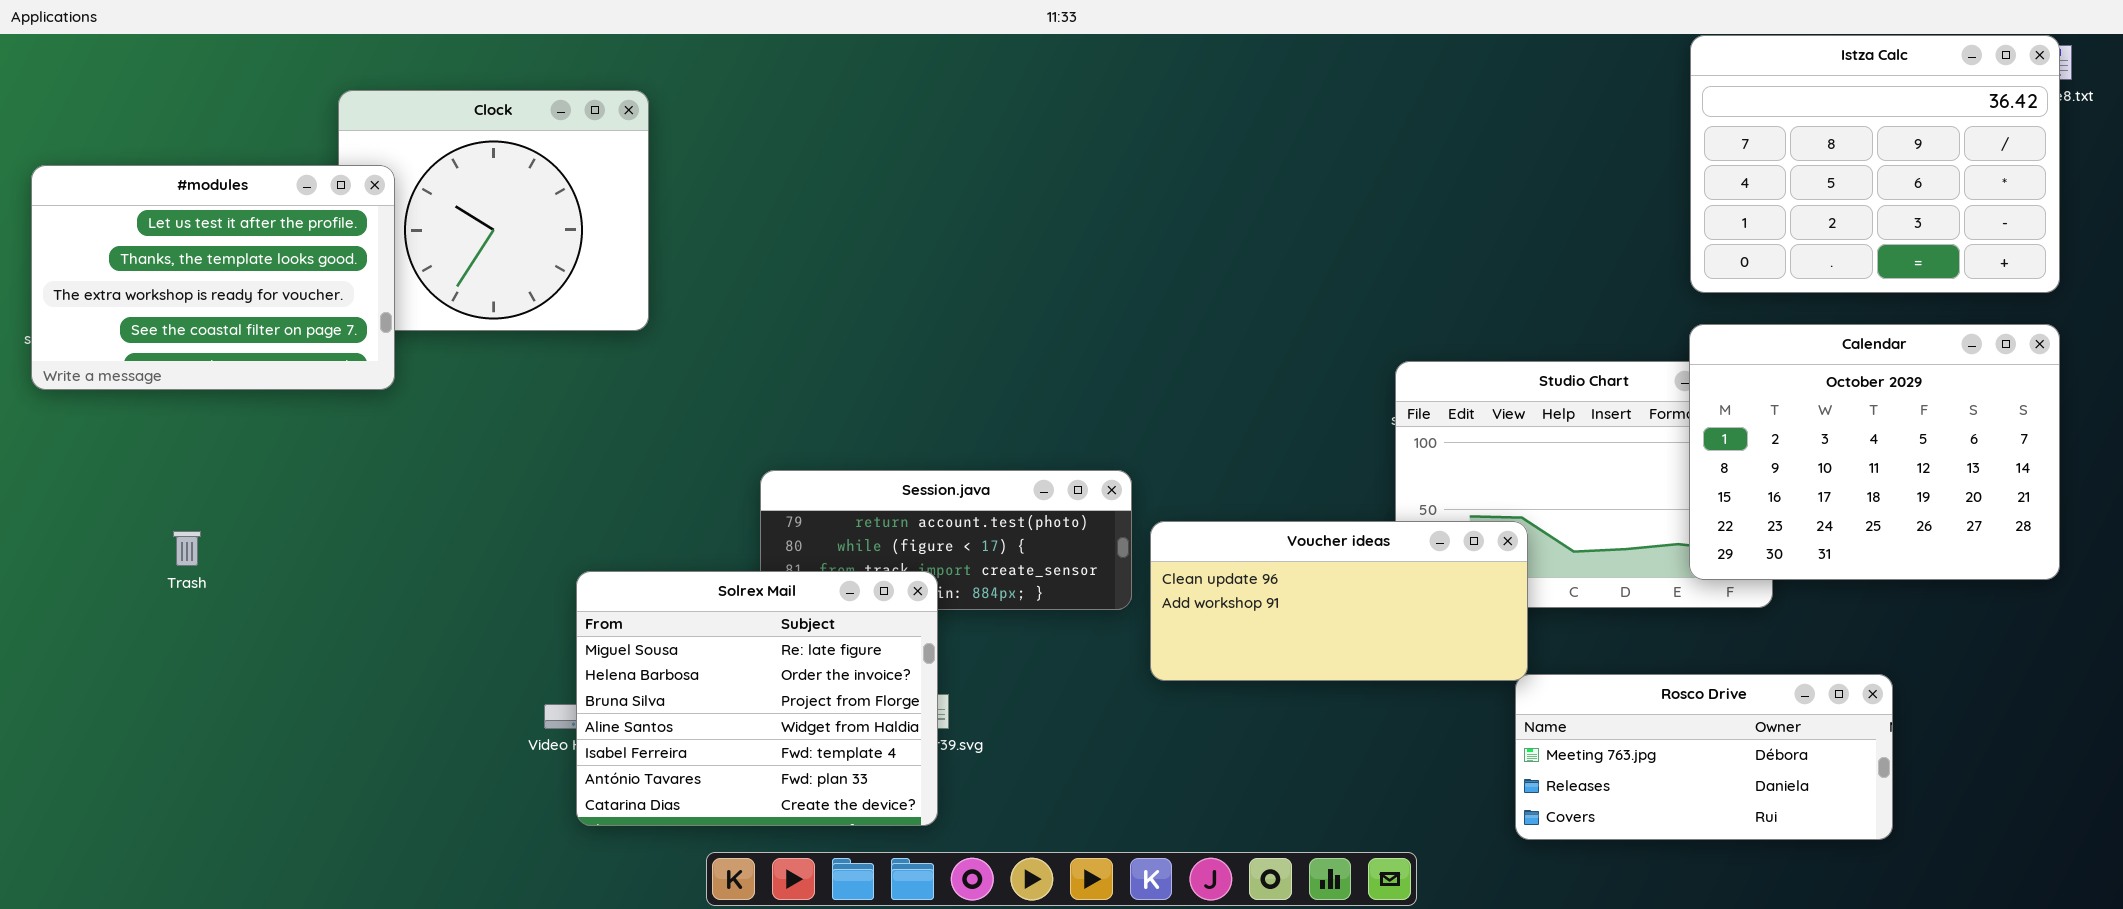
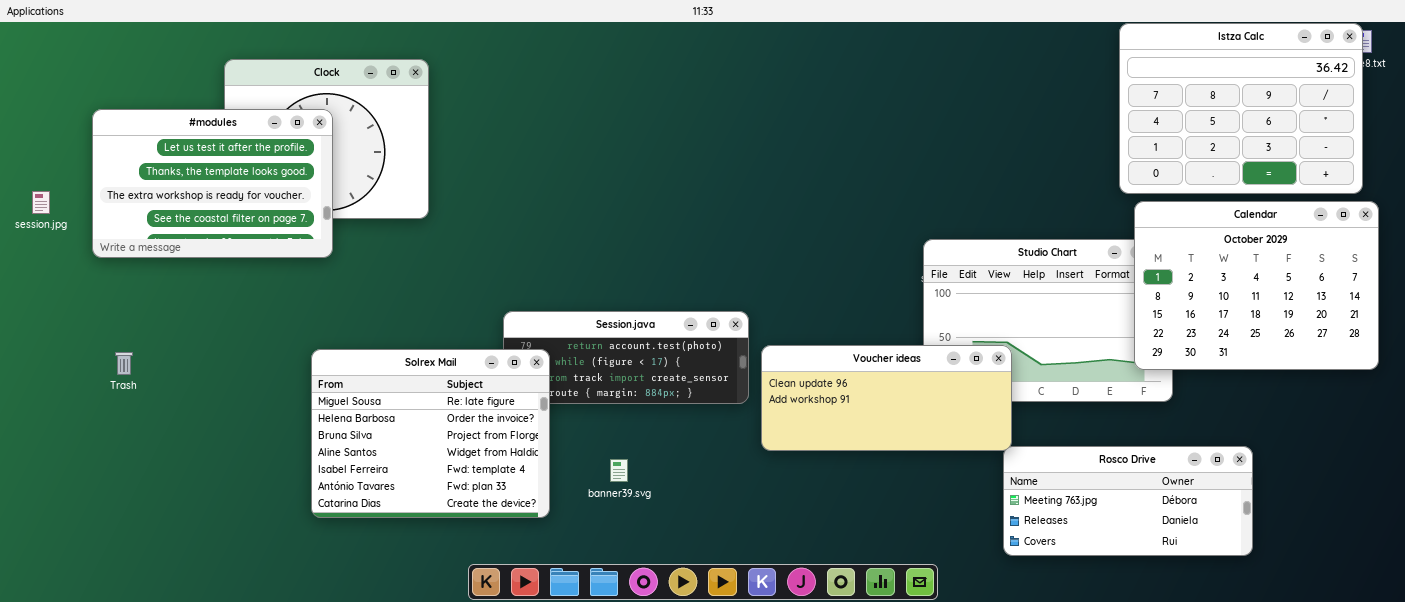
#modules: [31,165,395,390] -> [92,109,333,258], moved
Calendar: [1689,324,2060,580] -> [1134,201,1379,370], moved
Solrex Mail: [576,571,938,826] -> [311,349,550,518], moved

